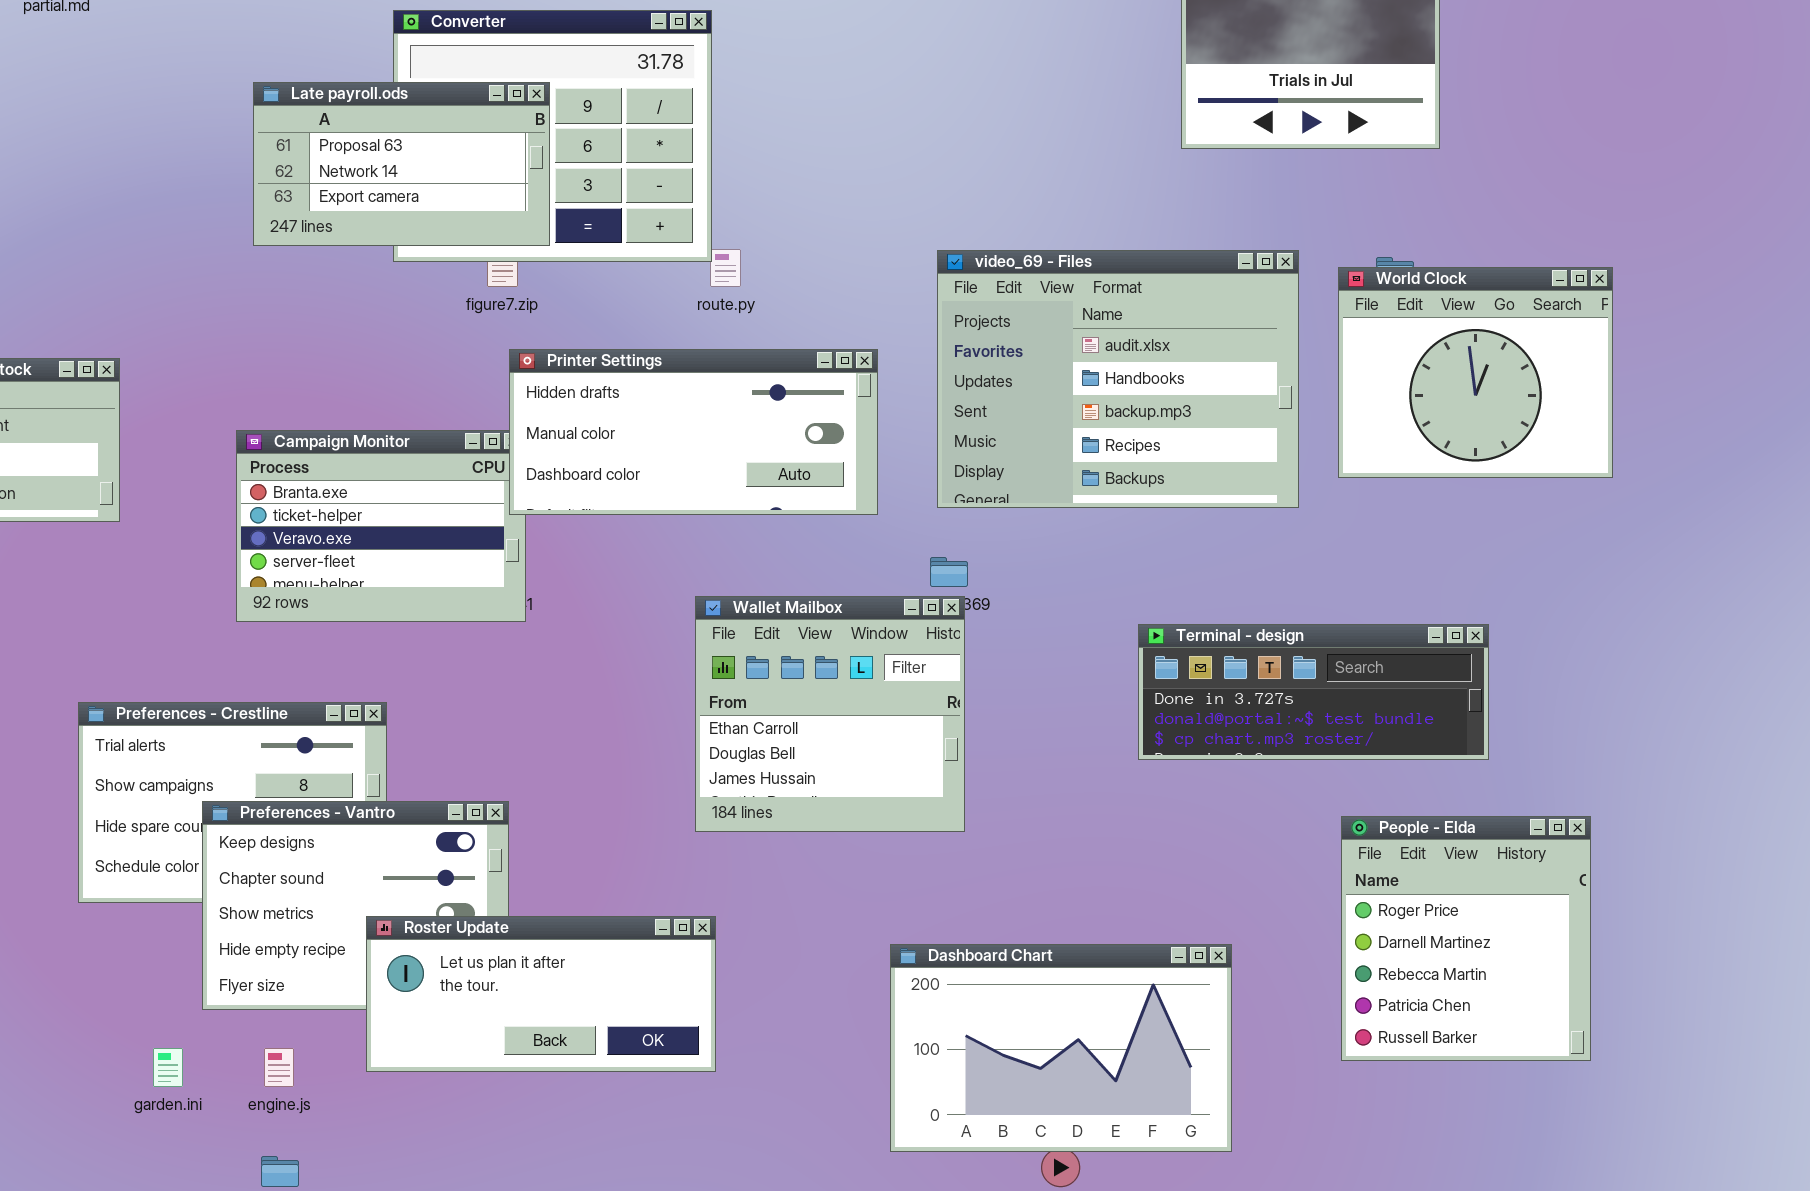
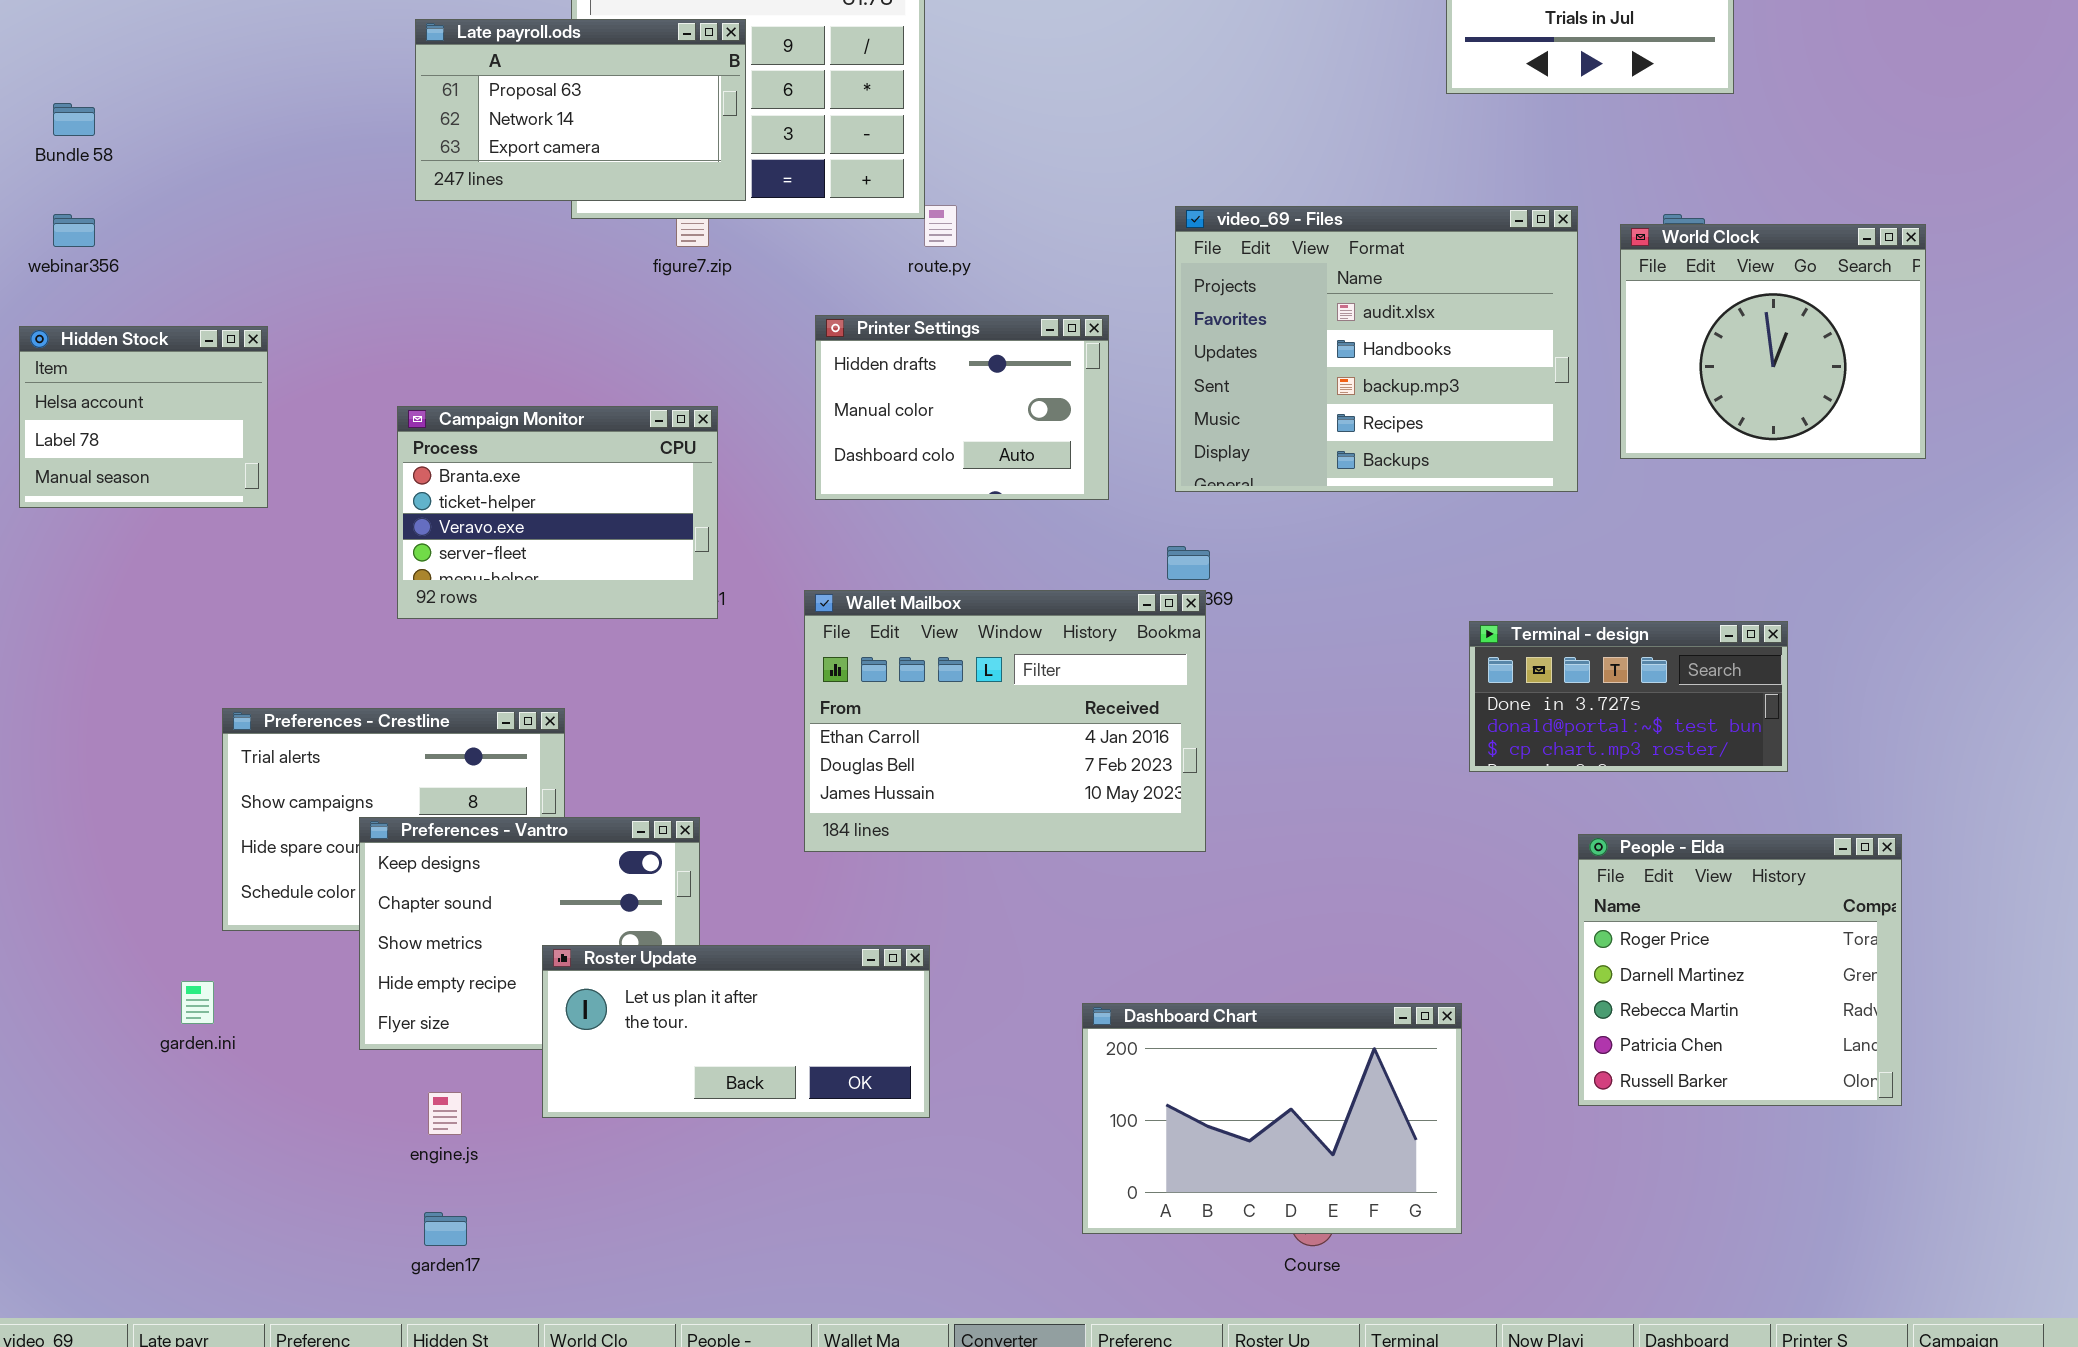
Printer Settings: [509,349,878,515] -> [815,315,1109,500], resized
Wallet Mailbox: [695,596,965,832] -> [804,590,1206,852], resized
Terminal - design: [1138,624,1489,760] -> [1469,621,1788,772], resized
People - Elda: [1341,816,1591,1061] -> [1578,834,1902,1106], resized
Dashboard Chart: [890,944,1232,1152] -> [1082,1003,1462,1234], moved
garden.ini: [153,1048,183,1087] -> [181,981,214,1024], moved

